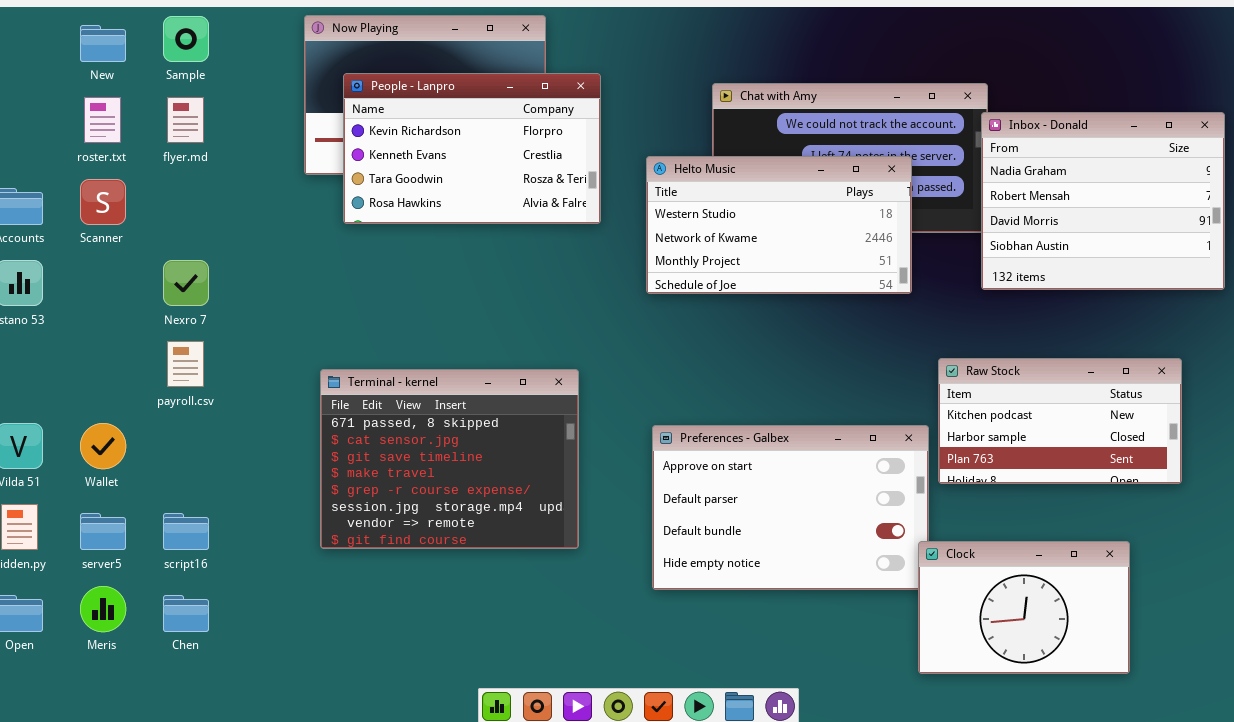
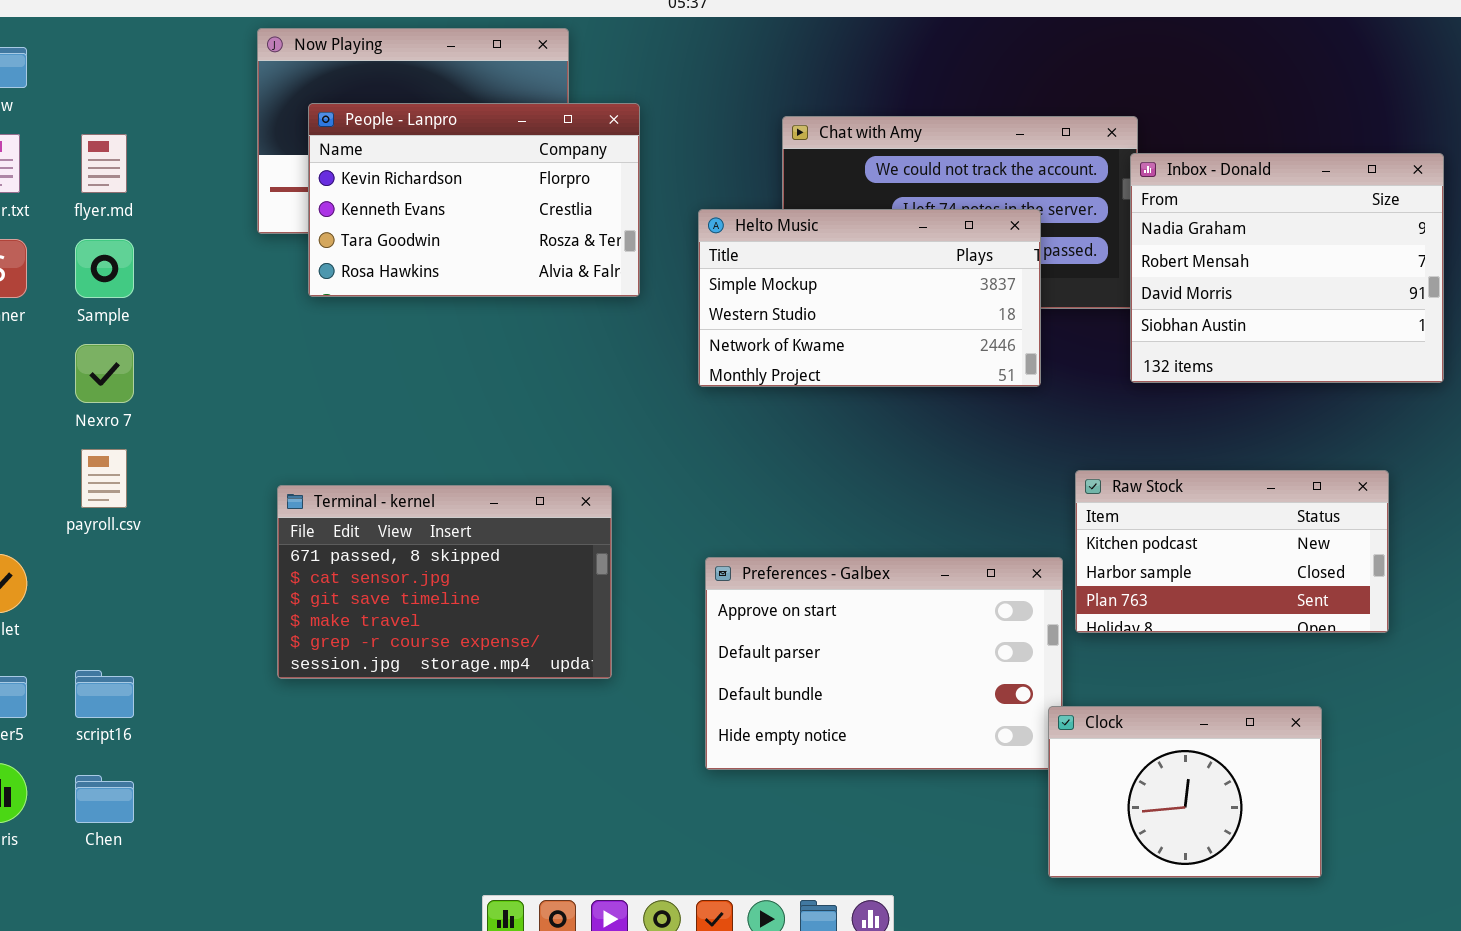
Sample: [163,16,209,62] -> [75,239,134,298], moved
Helto Music: [646,156,912,294] -> [698,209,1041,387], scrolled up 1 row
Terminal - kernel: [320,369,579,549] -> [277,485,612,679], resized

